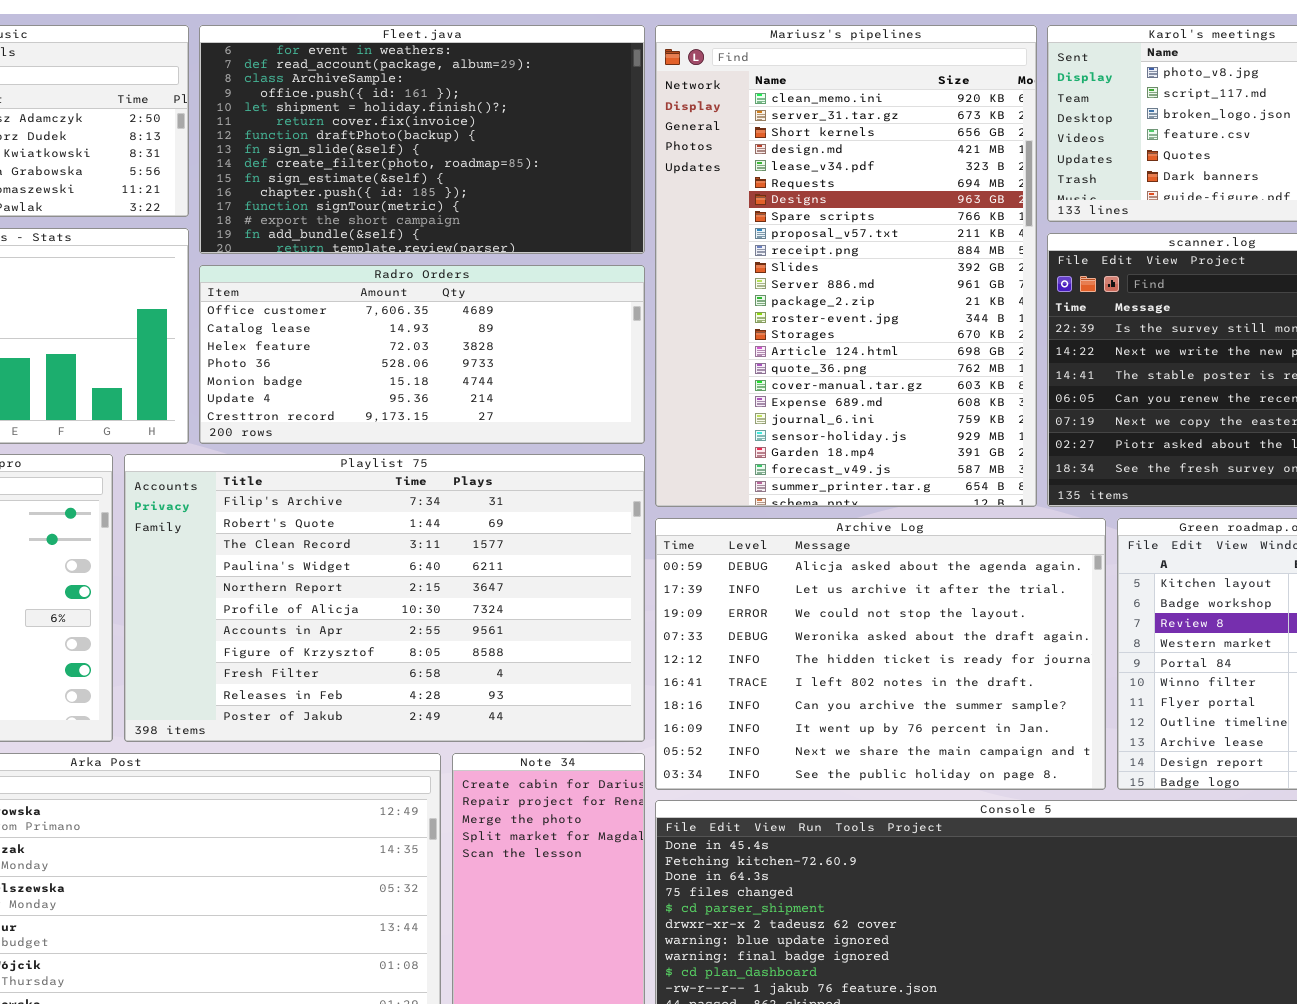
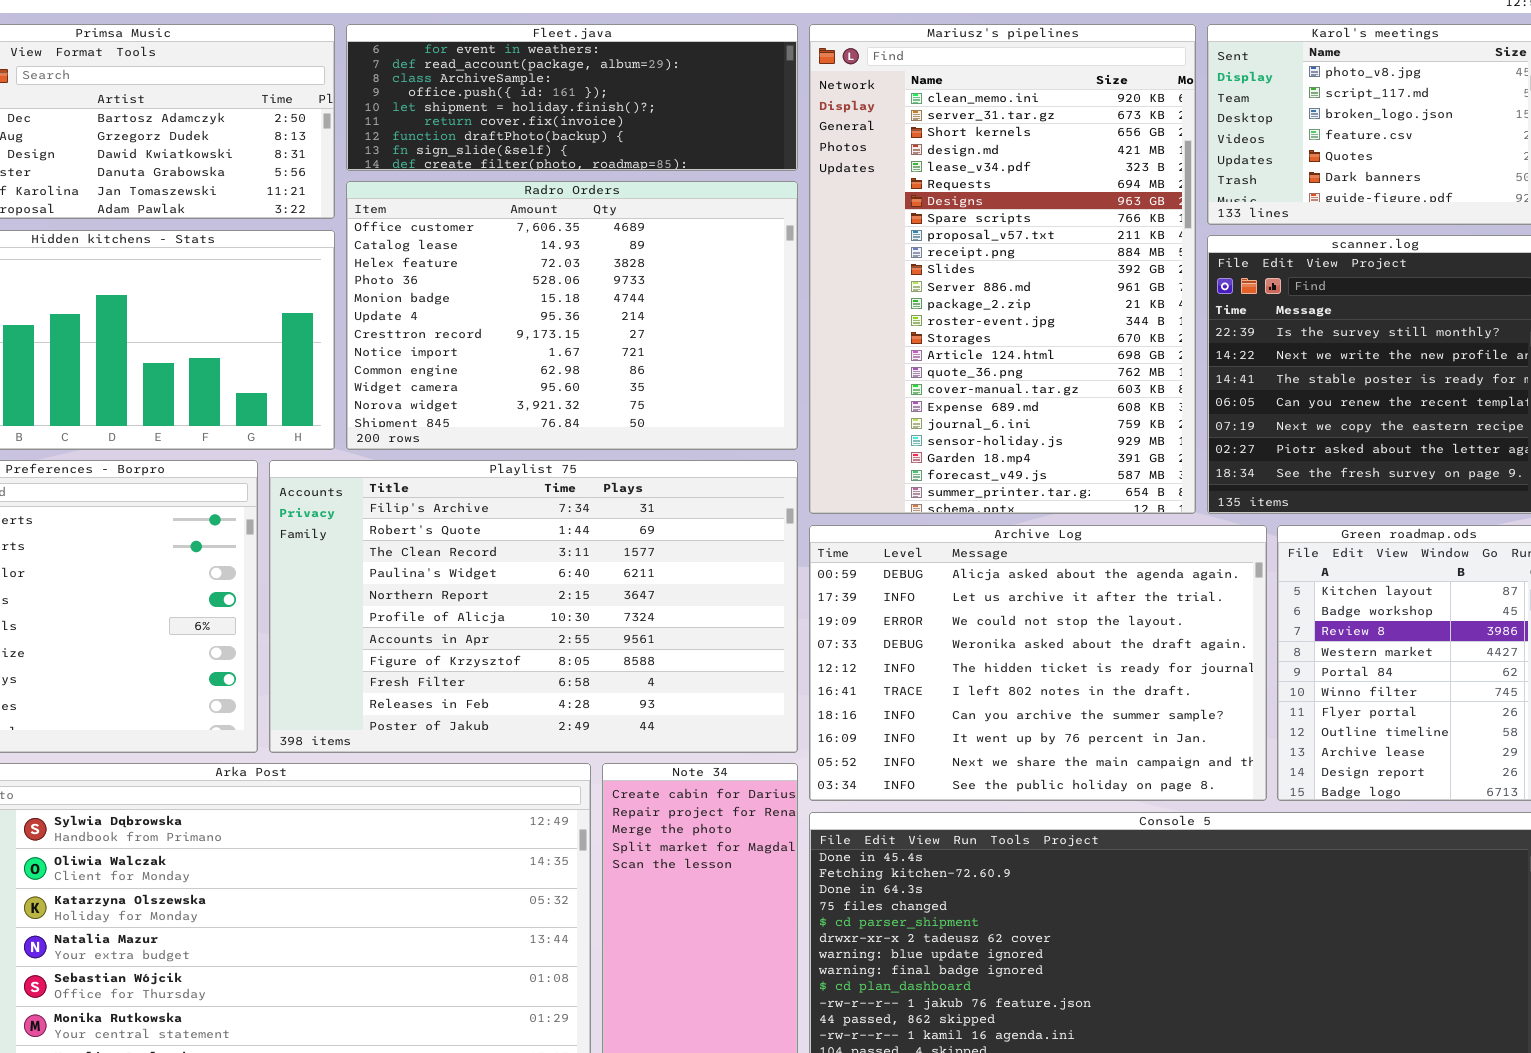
Fleet.java: [199,25,645,254] -> [346,24,798,171], resized
Radro Orders: [199,265,645,444] -> [346,181,798,450], resized

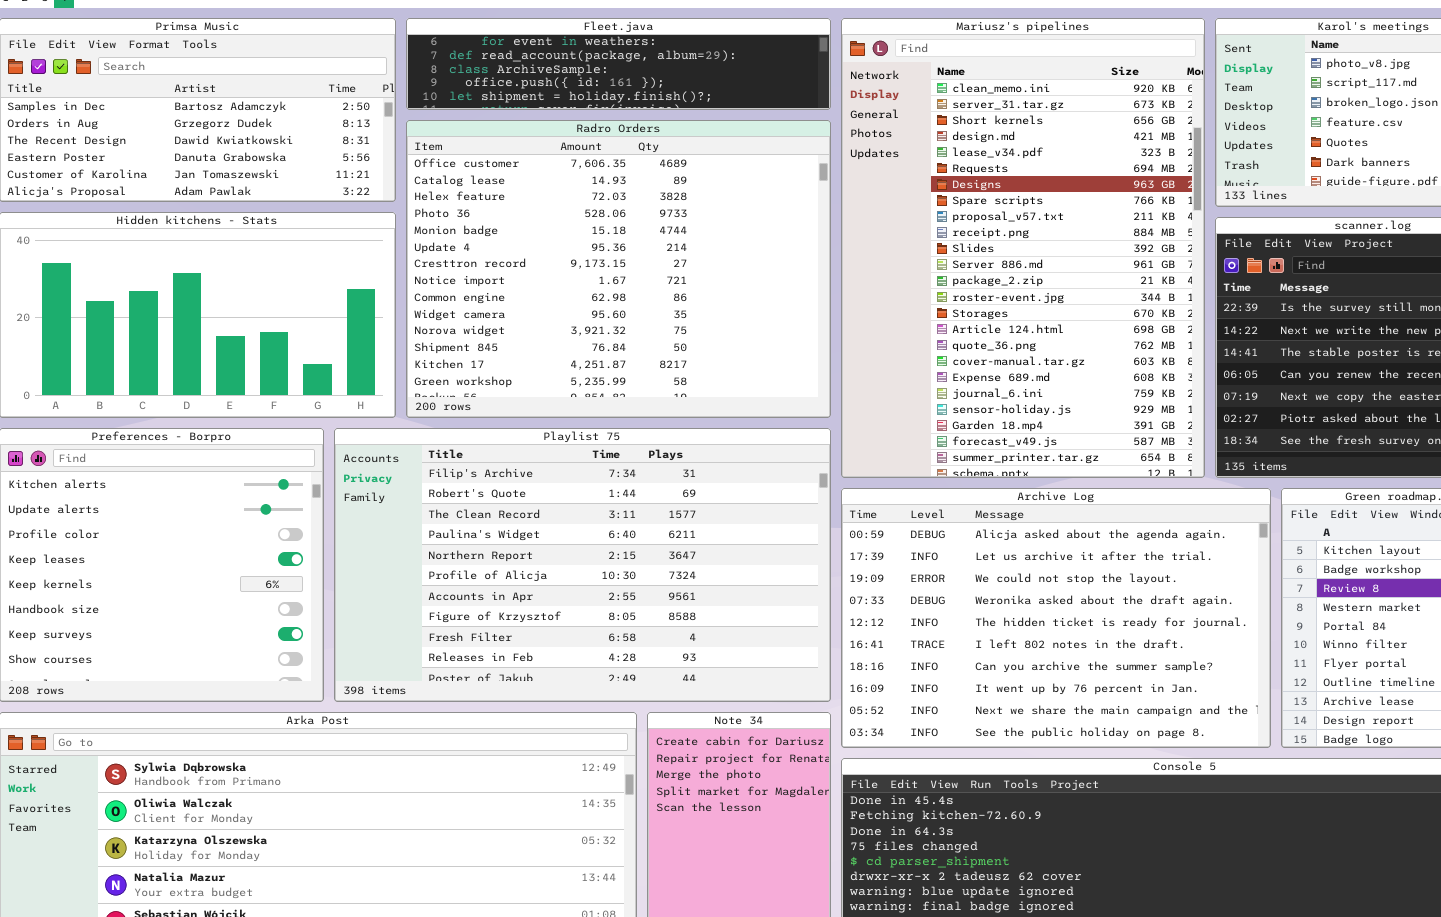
Fleet.java: [346,24,798,171] -> [406,18,831,110], resized
Radro Orders: [346,181,798,450] -> [406,120,831,418], resized

